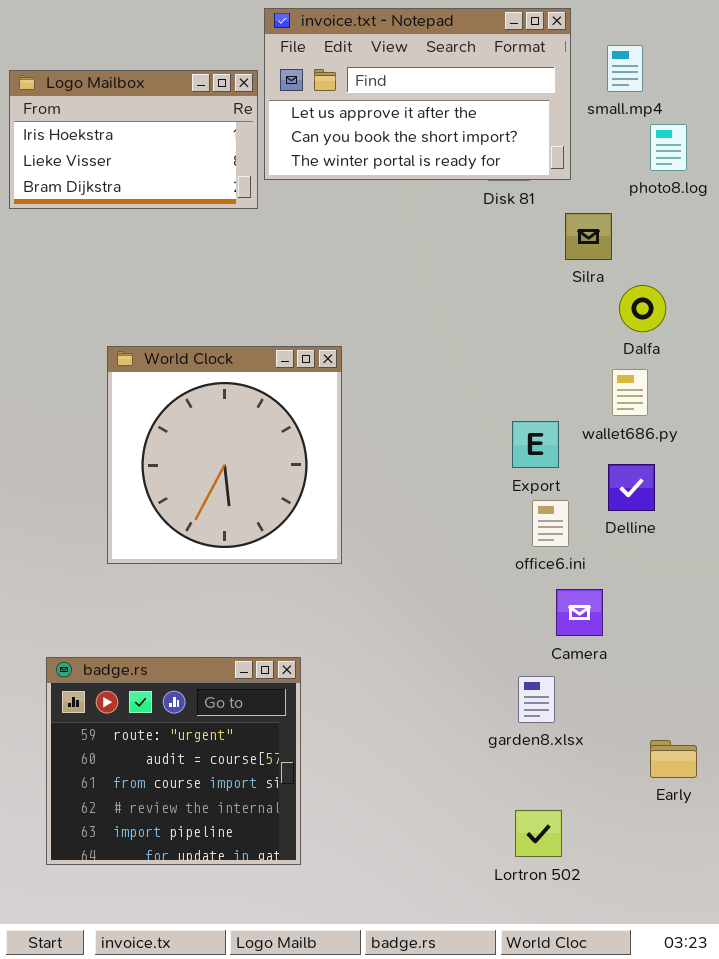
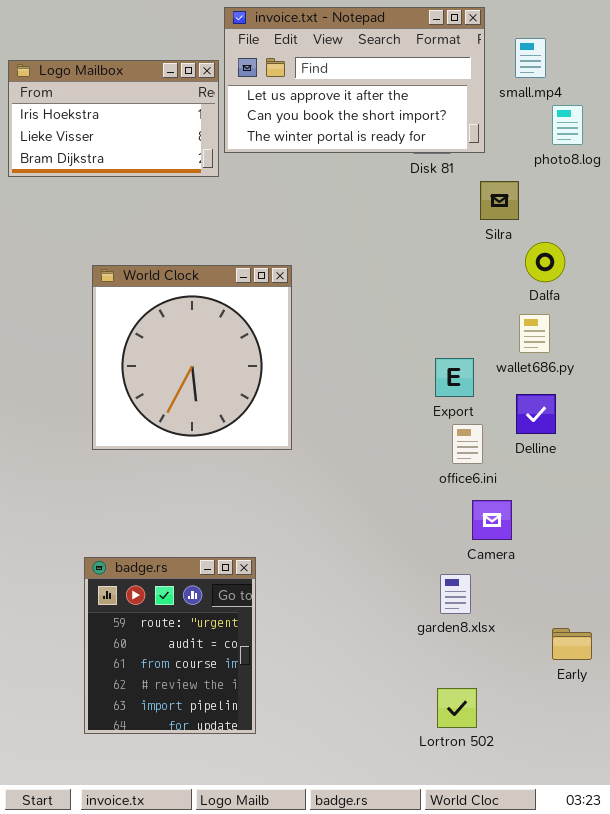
World Clock: [107,346,342,564] -> [92,265,292,450], moved
badge.rs: [46,657,301,865] -> [84,557,256,734], resized

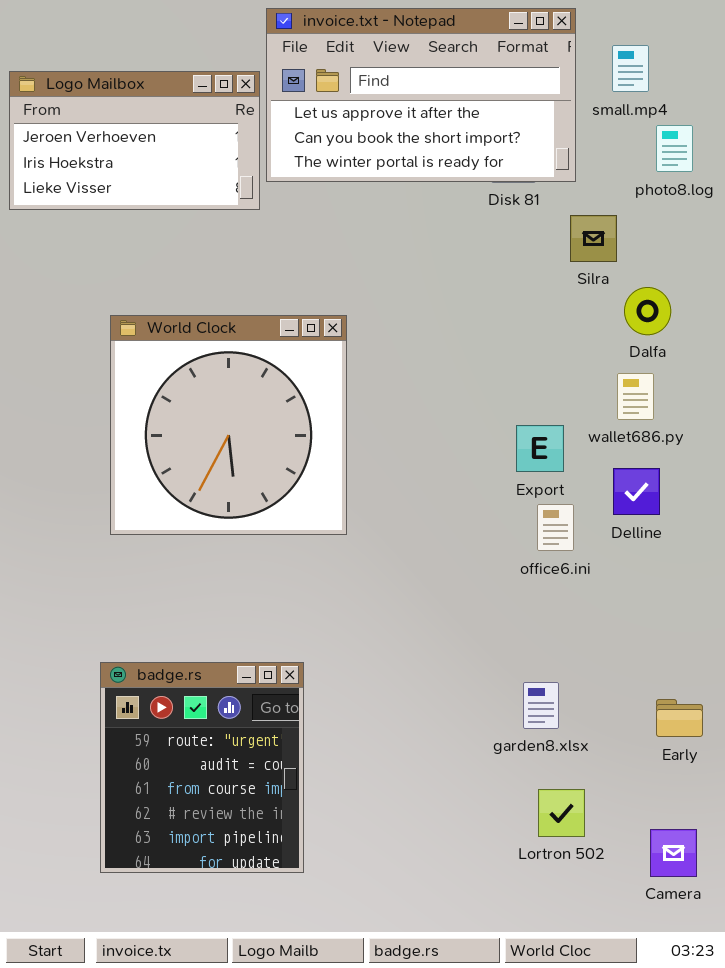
Logo Mailbox: [8,60,219,177] -> [9,71,260,210], scrolled up 1 row
Camera: [472,500,512,540] -> [650,829,697,877], moved
Early: [552,628,592,660] -> [656,699,703,737], moved
Lortron 502: [437,688,477,728] -> [538,789,585,837], moved

